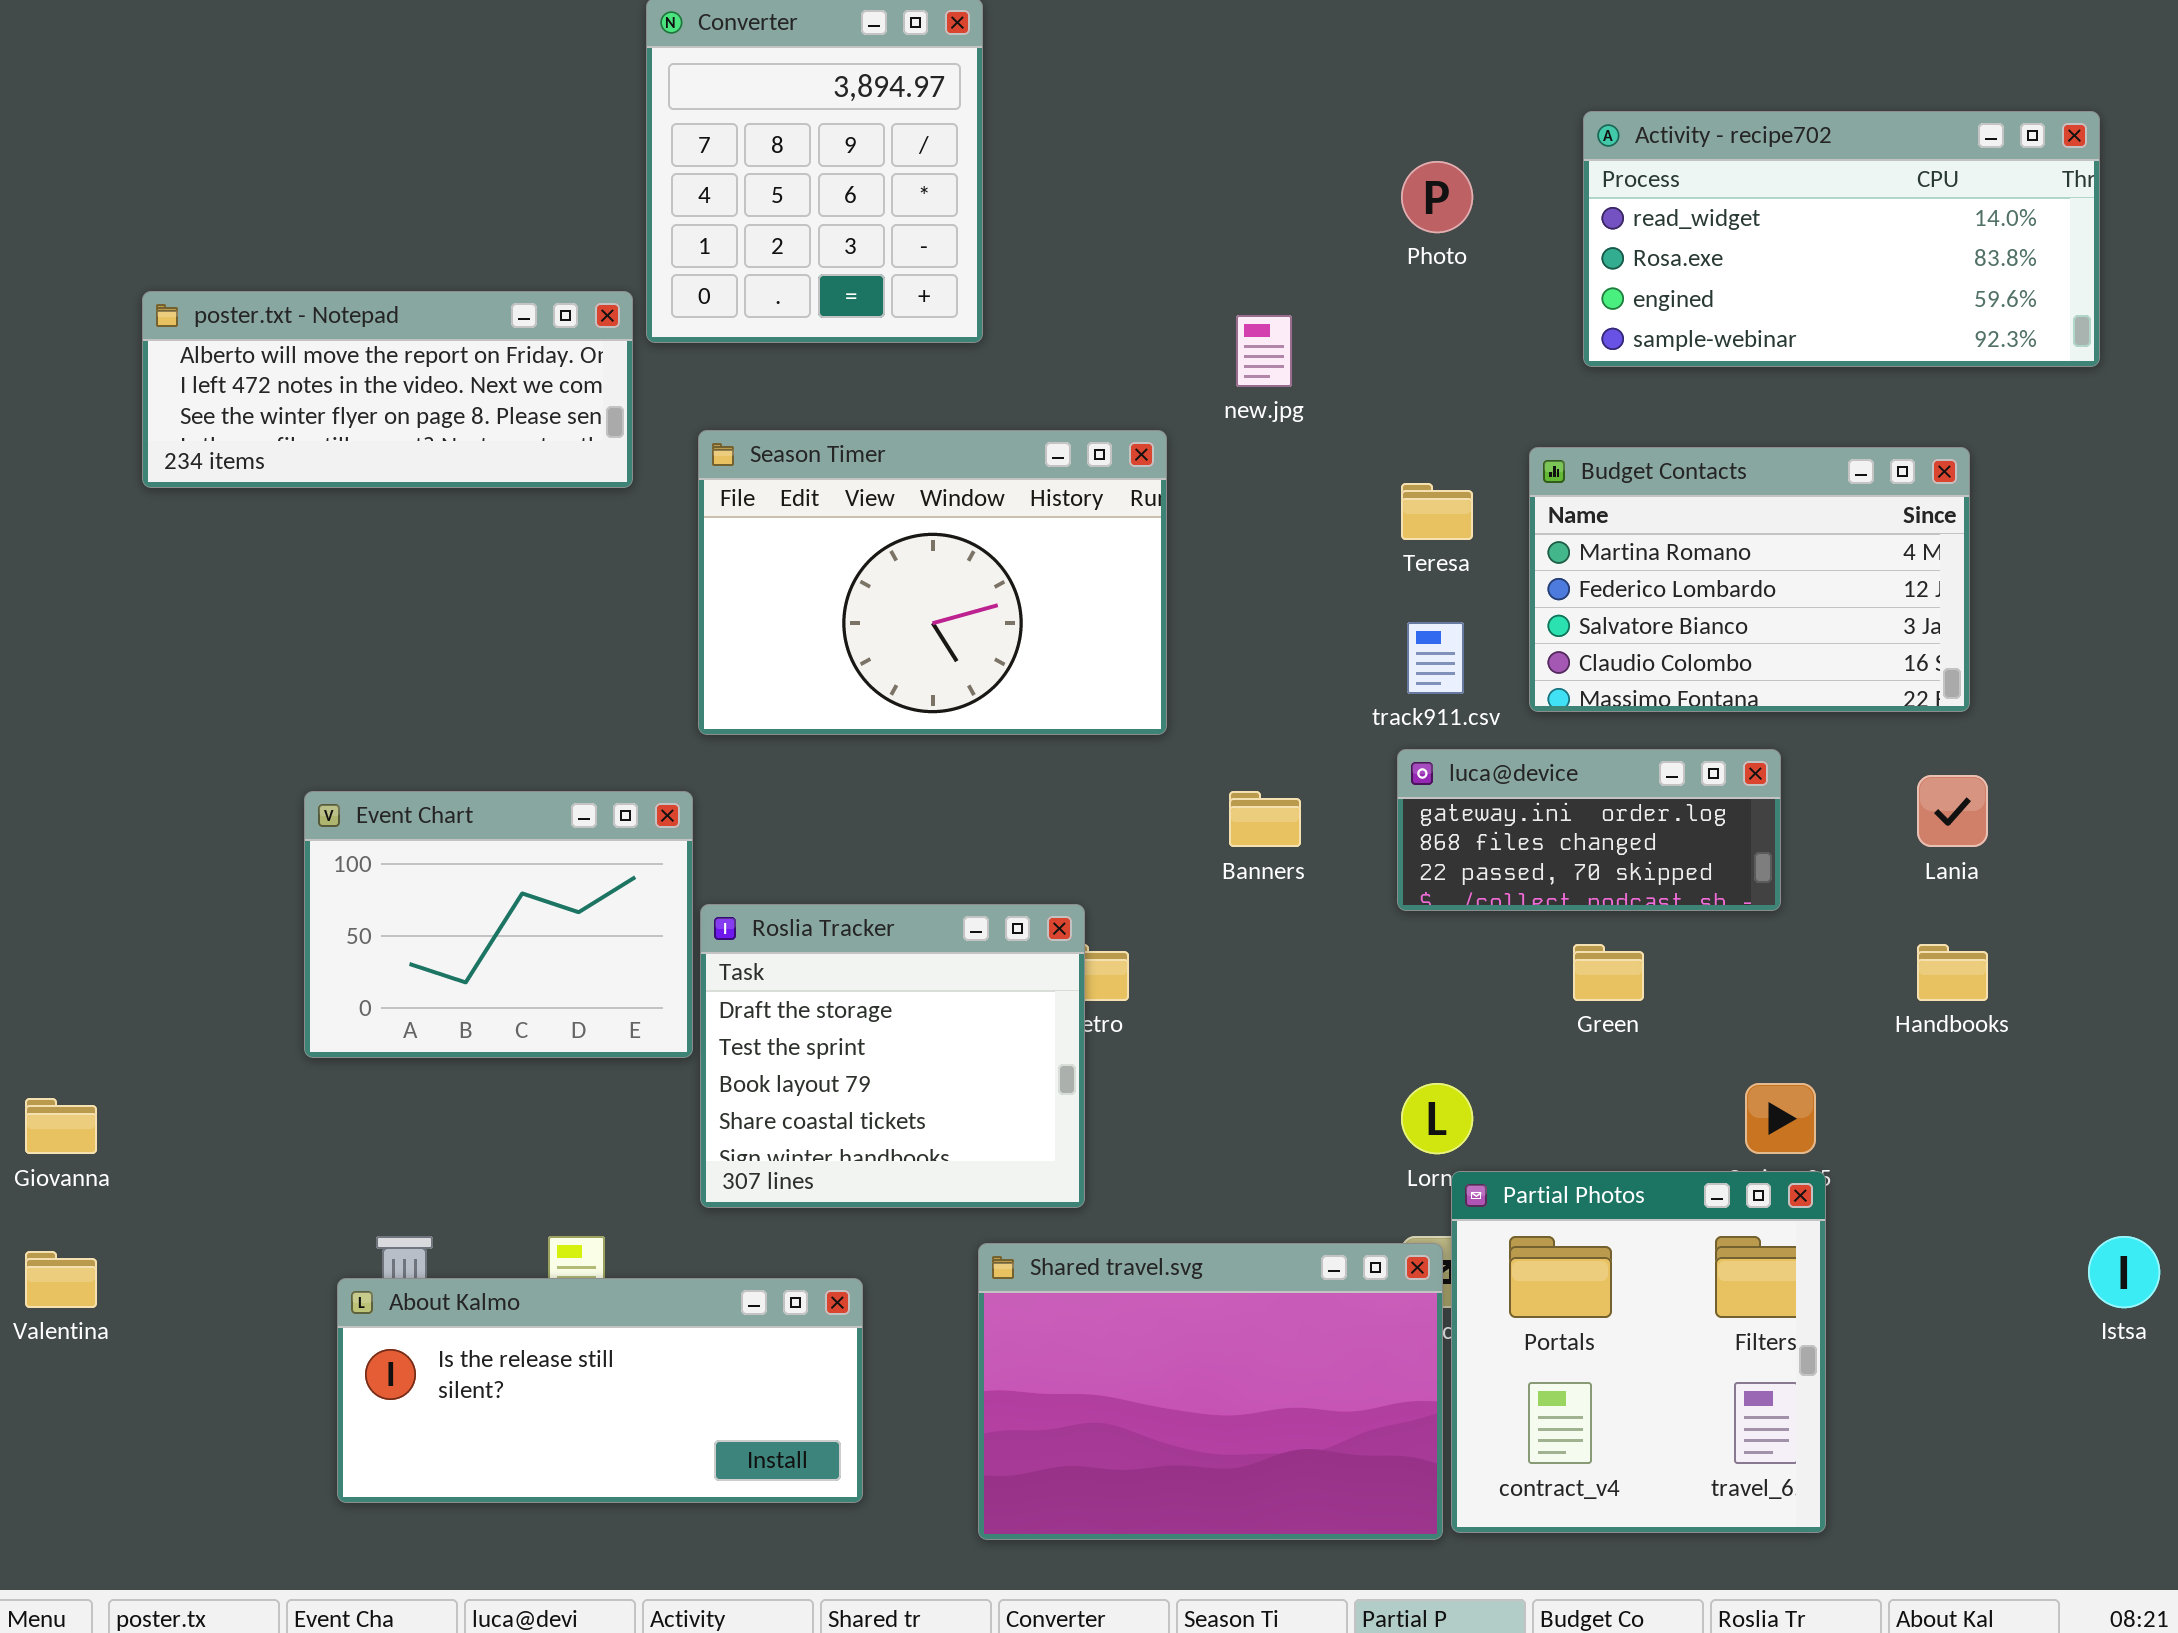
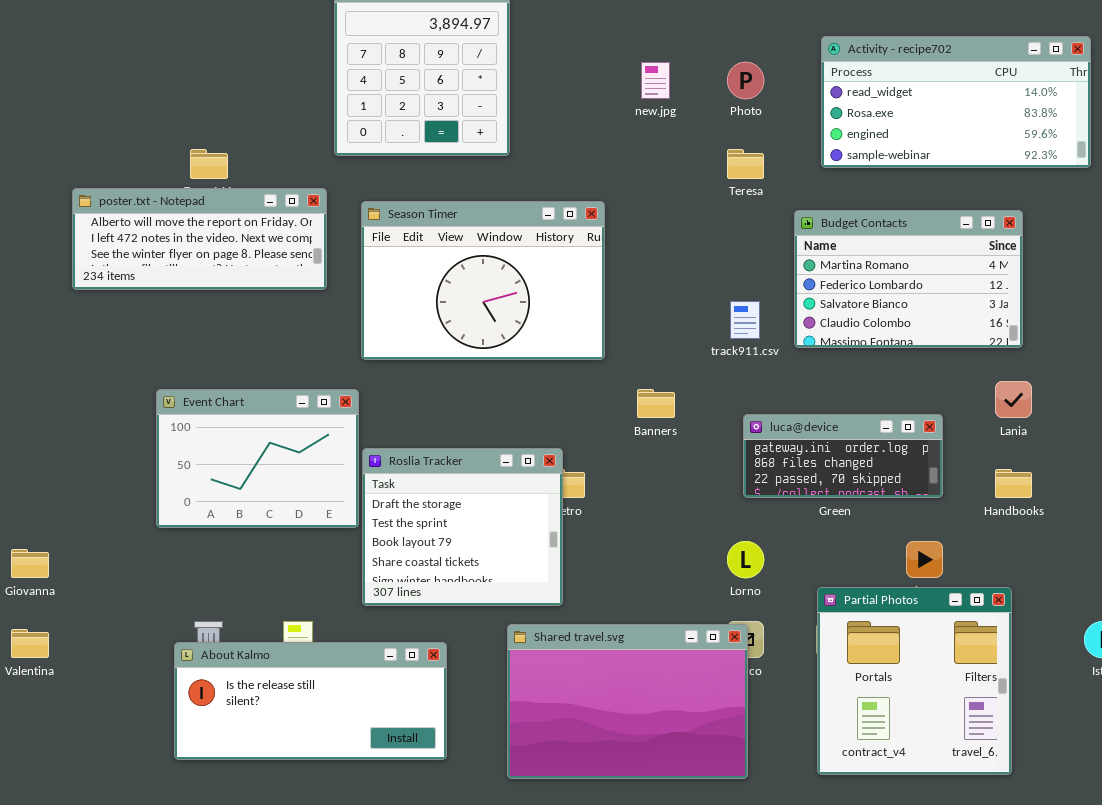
poster.txt - Notepad: [142,291,633,488] -> [72,188,327,290], moved
new.jpg: [1236,315,1292,387] -> [641,62,670,99], moved
Teresa: [1401,483,1473,540] -> [727,149,764,179], moved
luca@device: [1397,749,1781,911] -> [743,414,943,498], moved
Partial Photos: [1451,1171,1826,1533] -> [817,587,1012,775], moved

